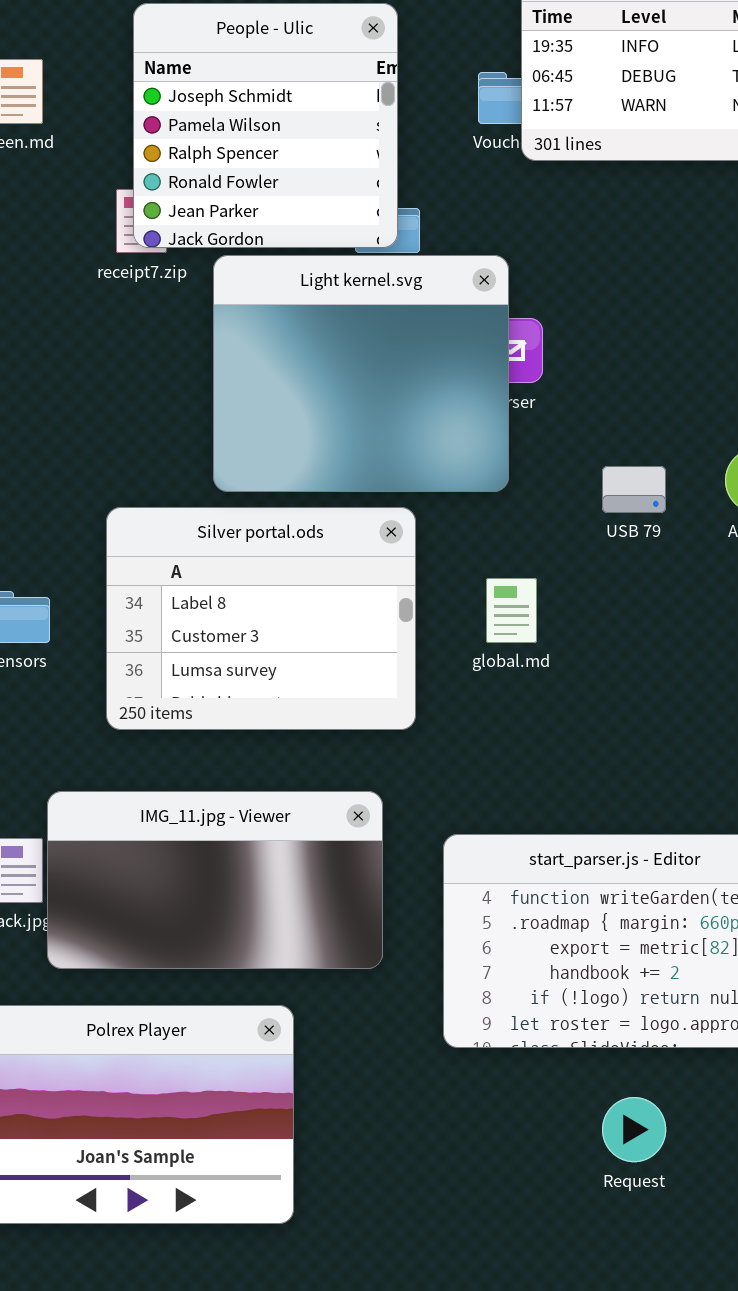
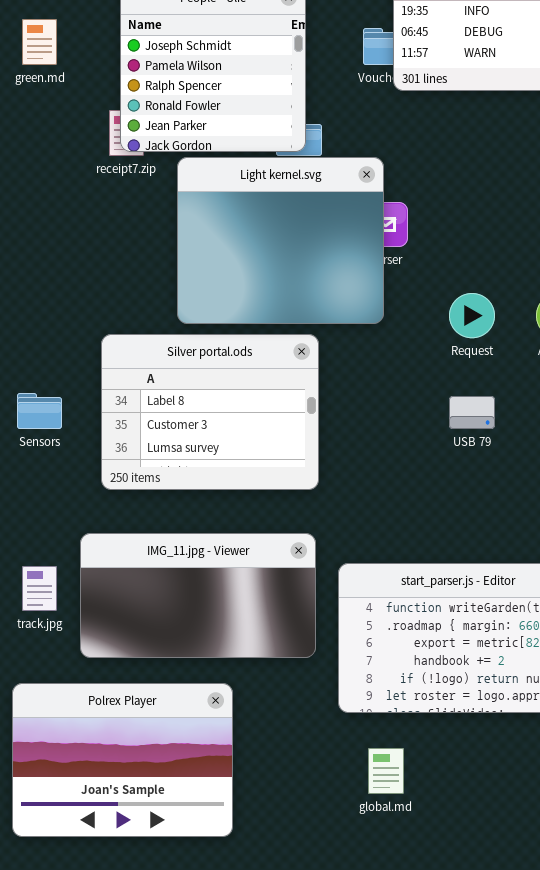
USB 79: [602,466,666,513] -> [449,396,495,429], moved
global.md: [486,578,537,643] -> [368,748,404,794], moved
IMG_11.jpg - Viewer: [47,791,383,969] -> [80,533,316,658], moved
Request: [602,1097,666,1162] -> [449,293,495,338], moved

